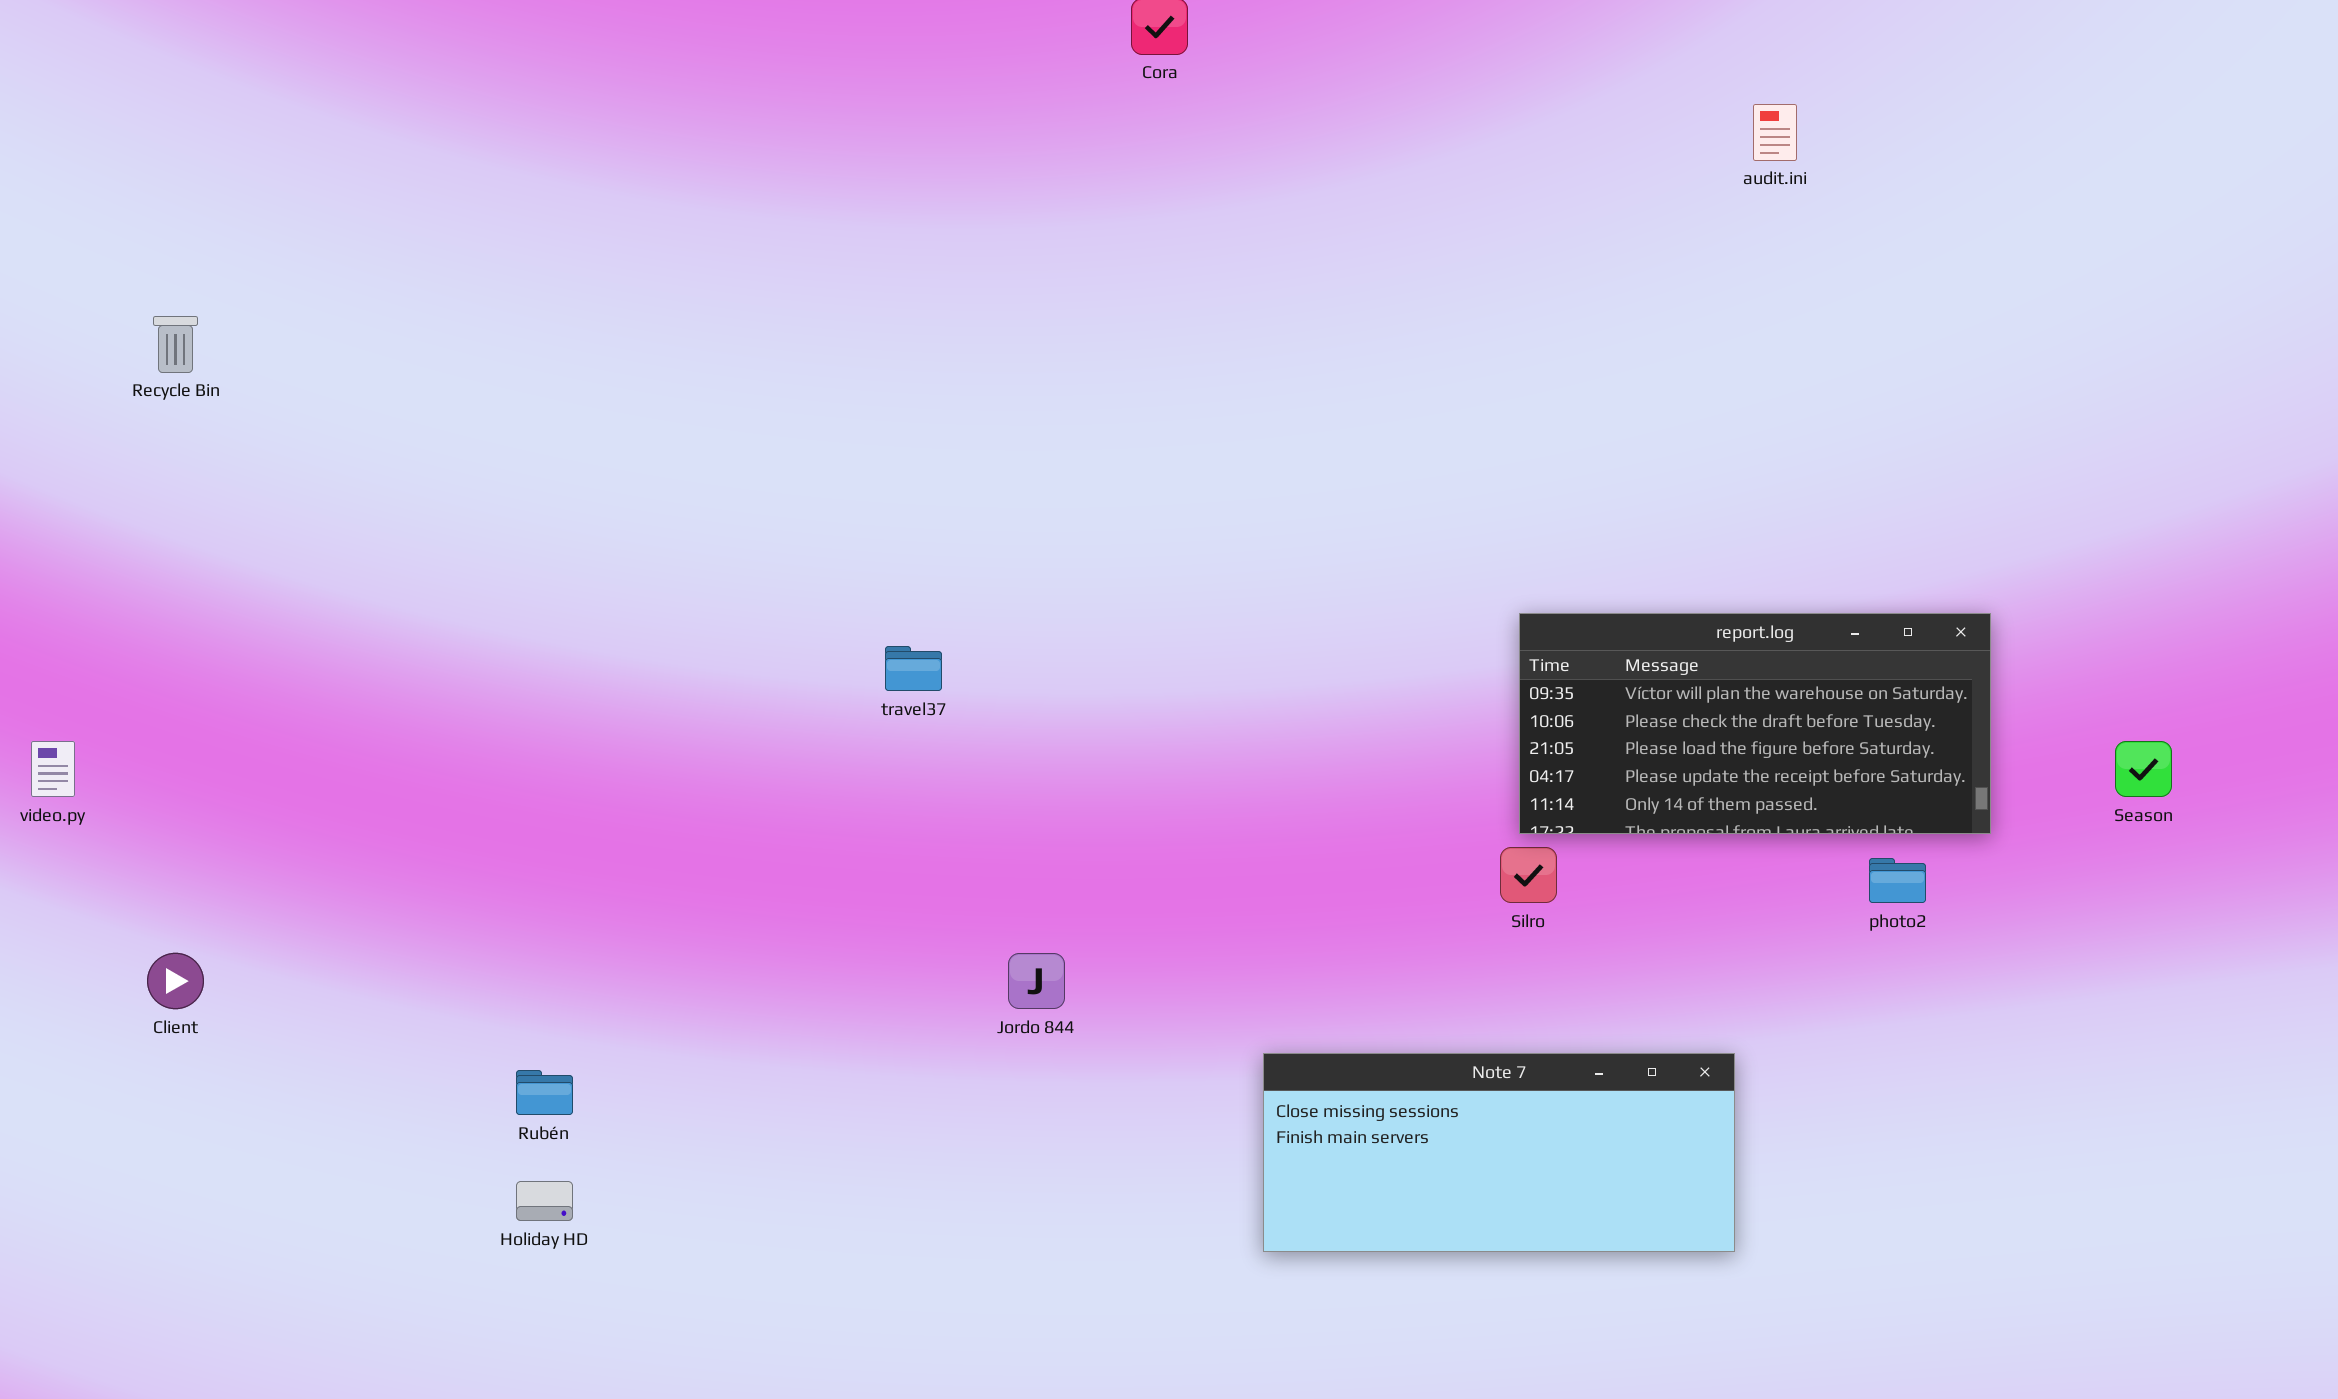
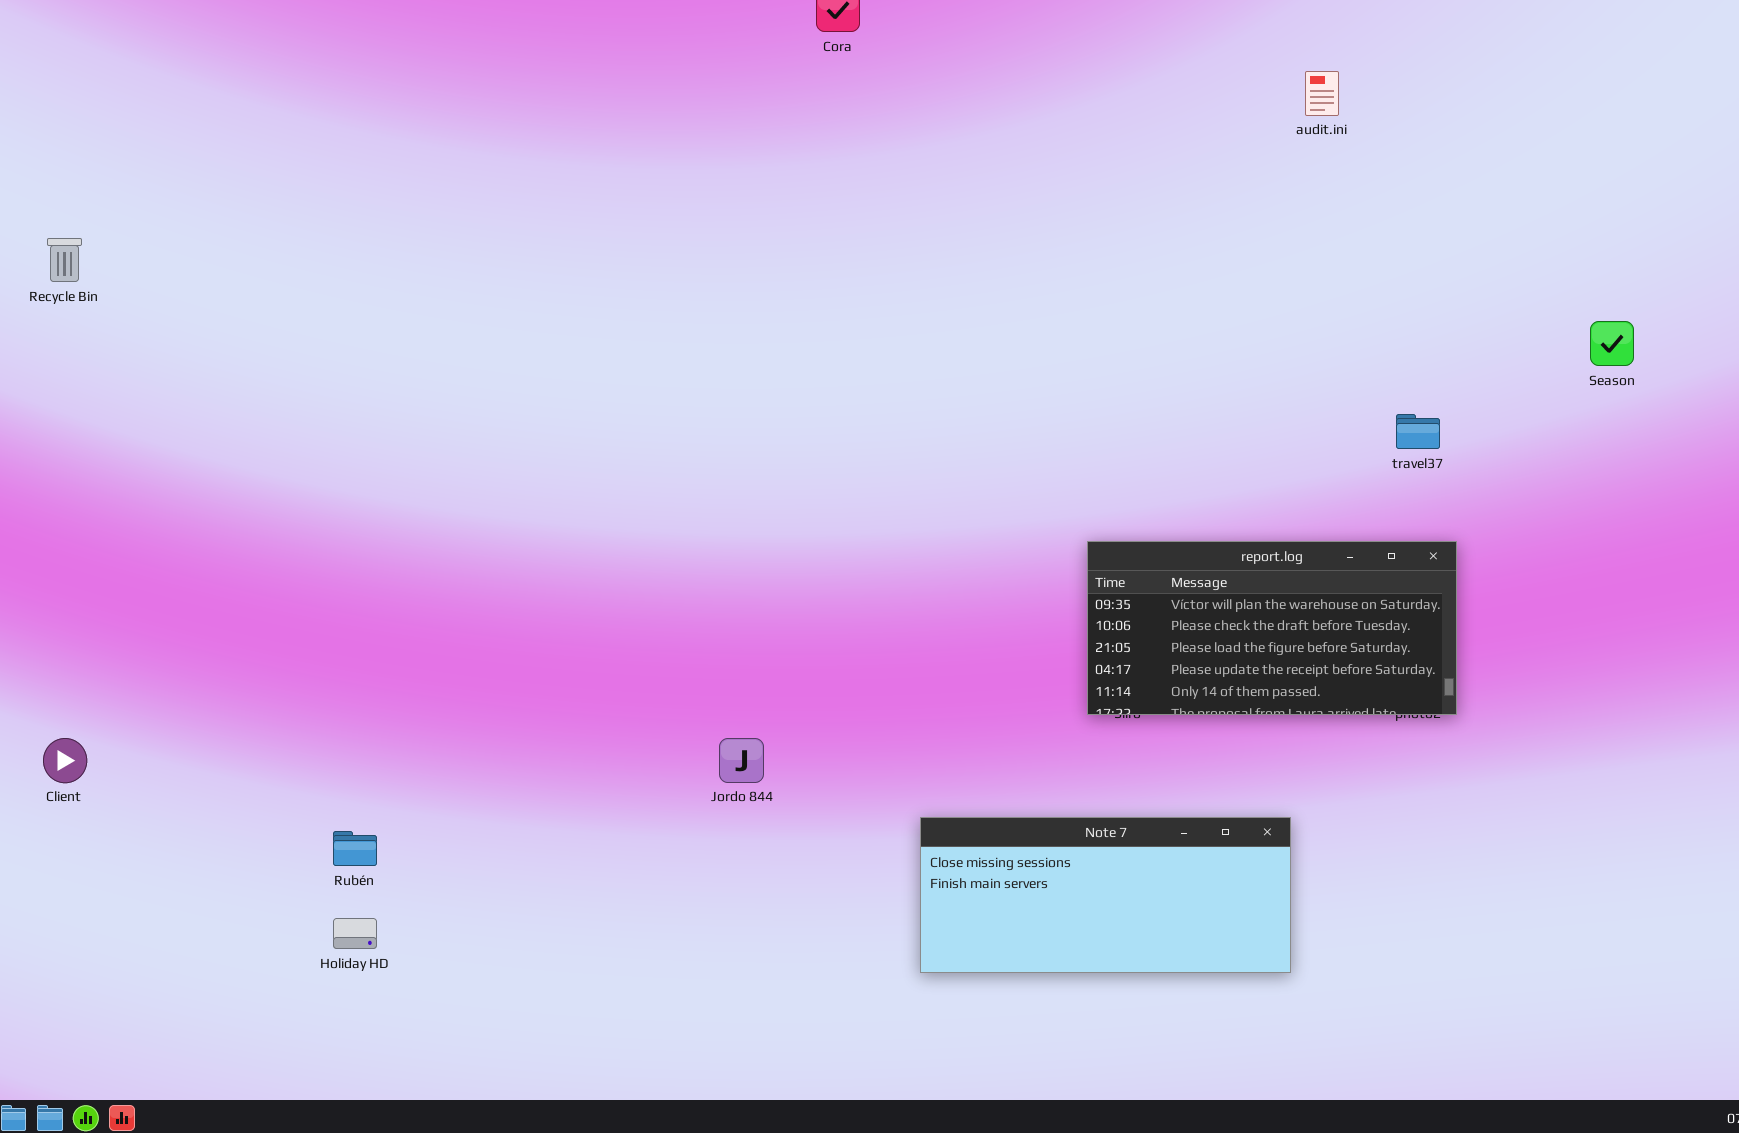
report.log: [1519,613,1991,834] -> [1087,541,1457,715], moved
travel37: [885,646,942,691] -> [1396,414,1440,449], moved
Season: [2115,741,2172,797] -> [1590,321,1634,366], moved

